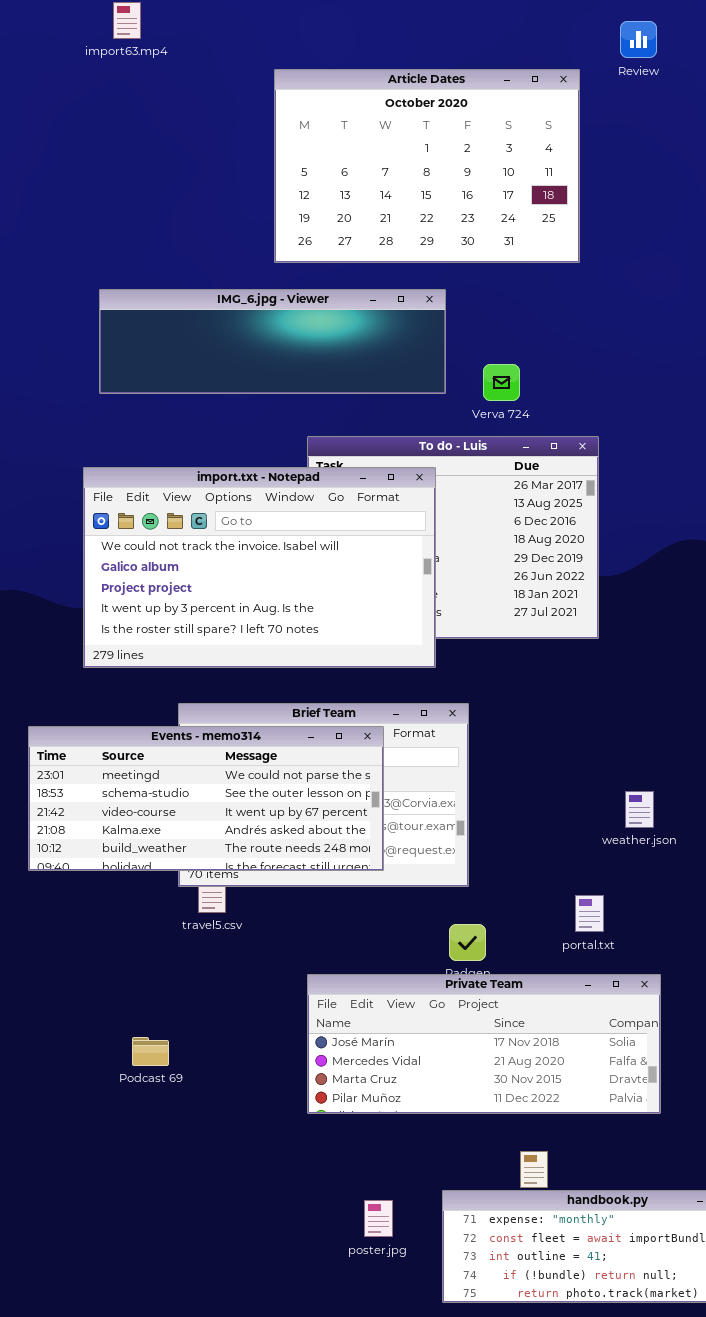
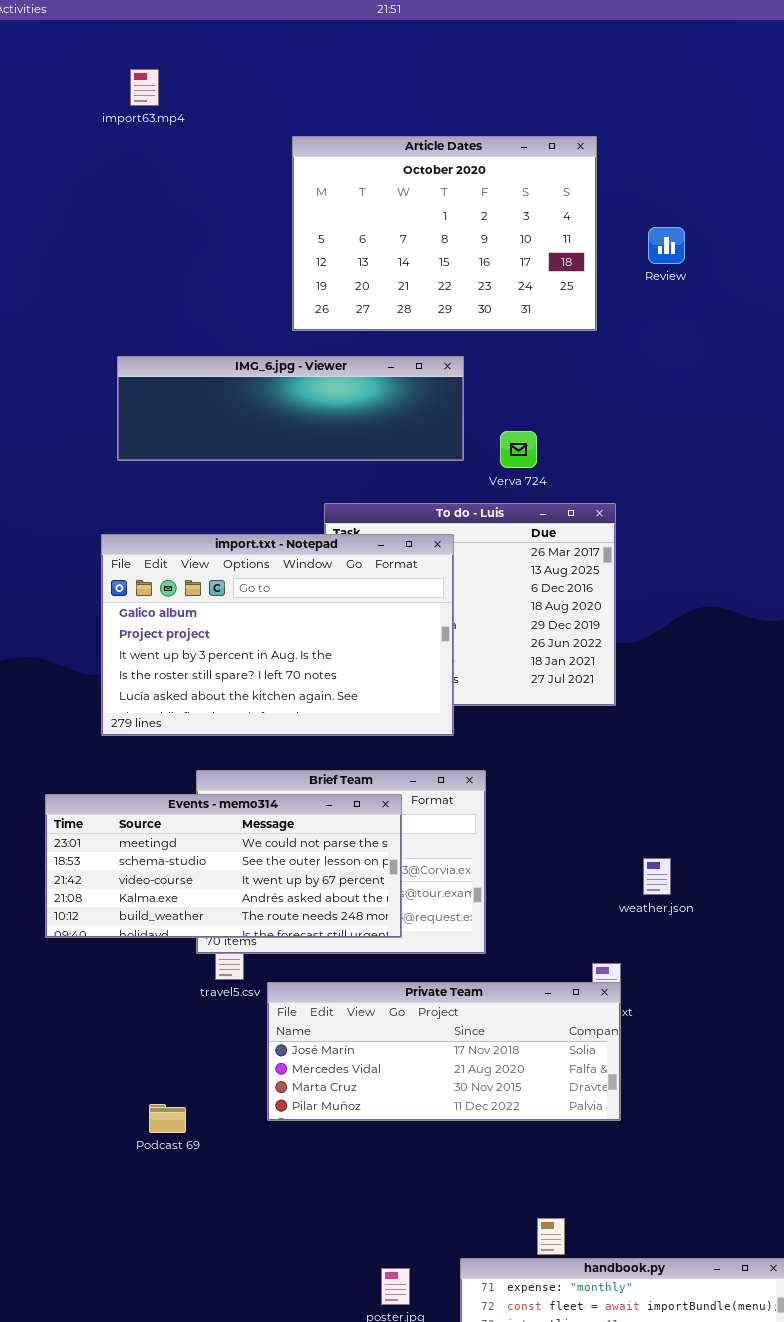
Review: [620,21,657,58] -> [648,227,685,264], moved
import.txt - Notepad: [83,467,436,668] -> [101,534,454,736], scrolled down 1 row
Private Team: [307,974,661,1114] -> [267,982,621,1121], moved

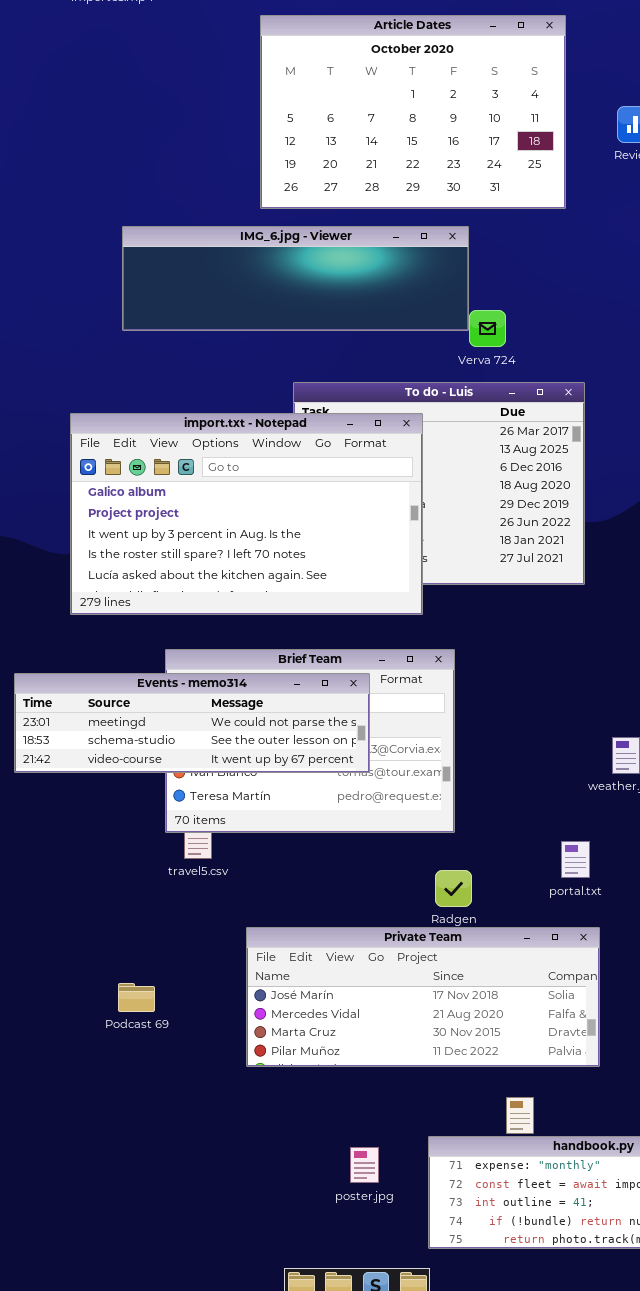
IMG_6.jpg - Viewer: [117,356,464,461] -> [122,226,469,331], moved
Events - memo314: [45,794,402,938] -> [14,673,370,773], resized
Private Team: [267,982,621,1121] -> [246,927,600,1067], moved

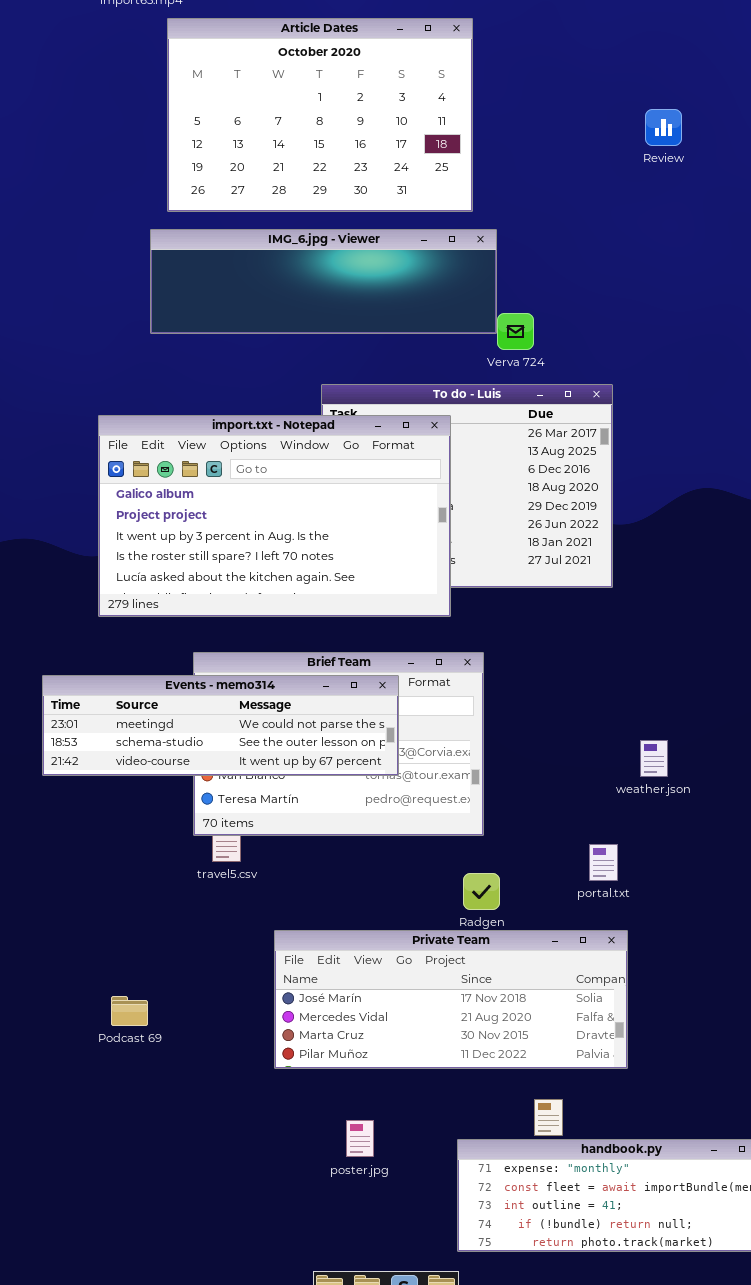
Article Dates: [260,15,566,209] -> [167,18,473,212], moved
Podcast 69: [118,983,155,1012] -> [111,996,148,1026], moved
poster.jpg: [350,1147,379,1183] -> [346,1120,374,1157], moved

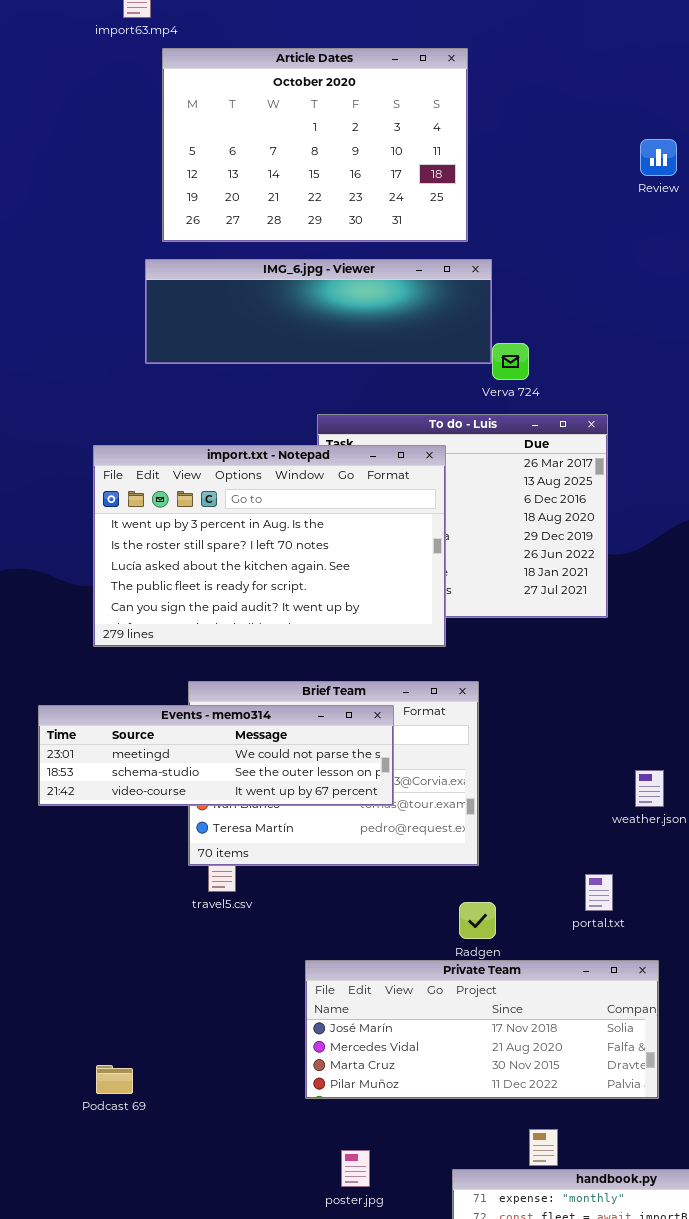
import.txt - Notepad: [98,415,451,617] -> [93,445,446,647], scrolled down 2 rows
Private Team: [274,930,628,1069] -> [305,960,659,1099], moved
Podcast 69: [111,996,148,1026] -> [96,1065,133,1094], moved

